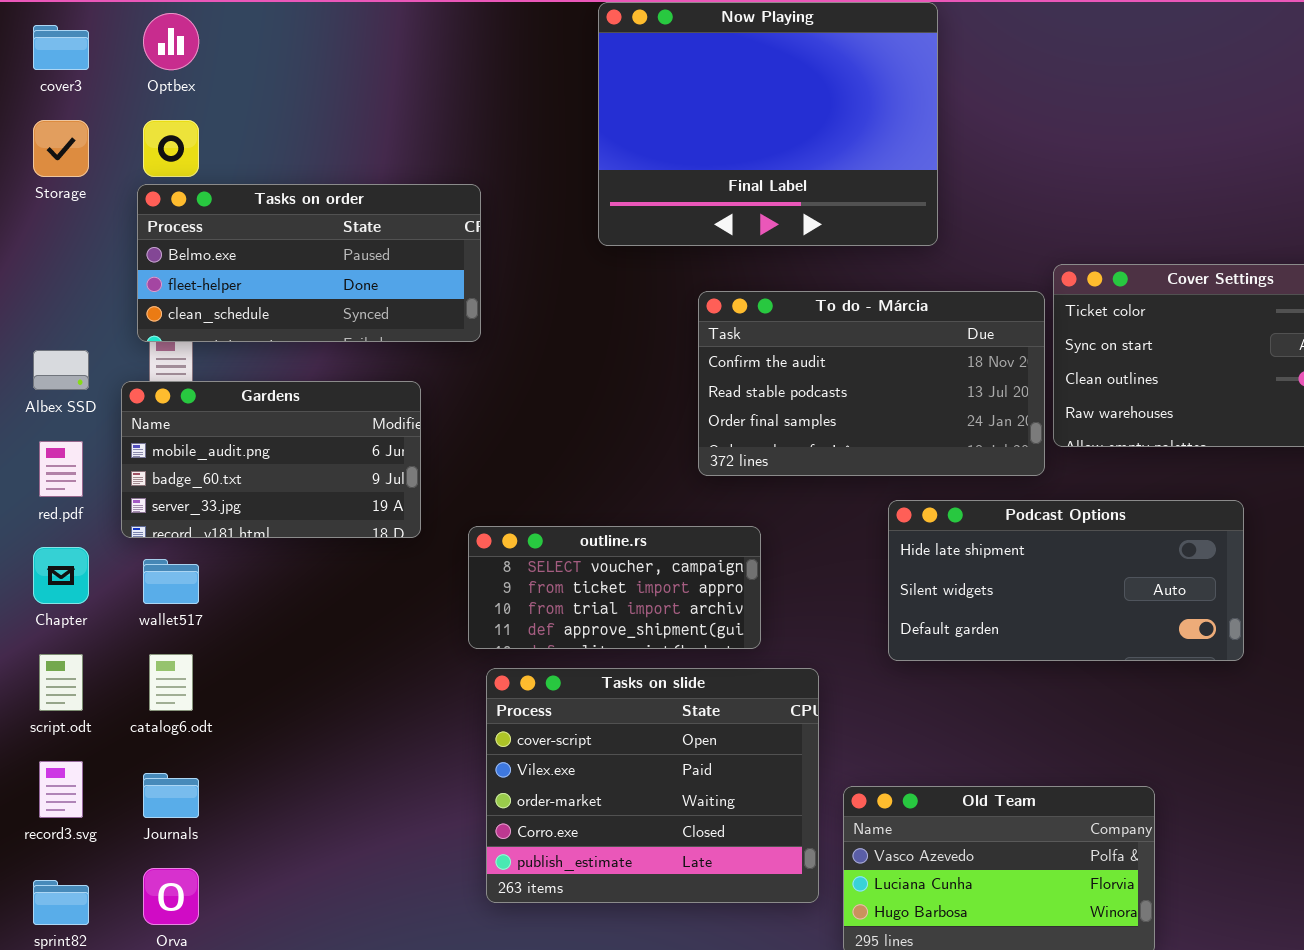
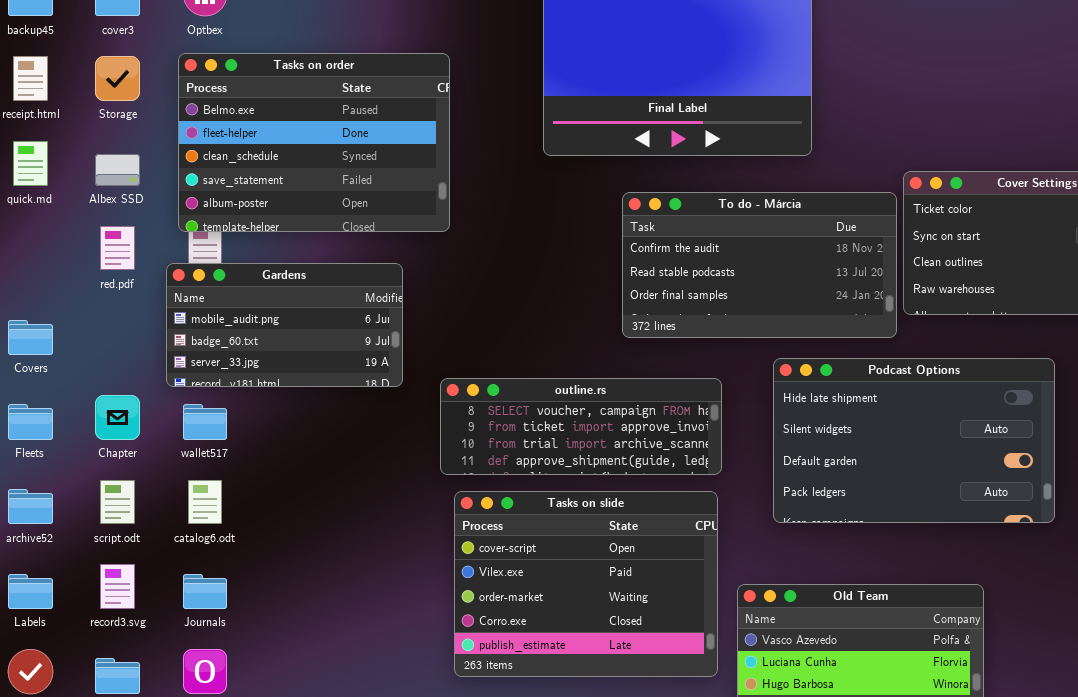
Tasks on order: [137,184,481,342] -> [178,53,450,232], resized
Albex SSD: [33,350,89,390] -> [95,154,140,186], moved
red.pdf: [39,441,83,497] -> [100,226,135,270], moved
Podcast Options: [888,500,1244,661] -> [773,358,1055,523], resized
outline.rs: [468,526,761,649] -> [440,378,722,475], resized

